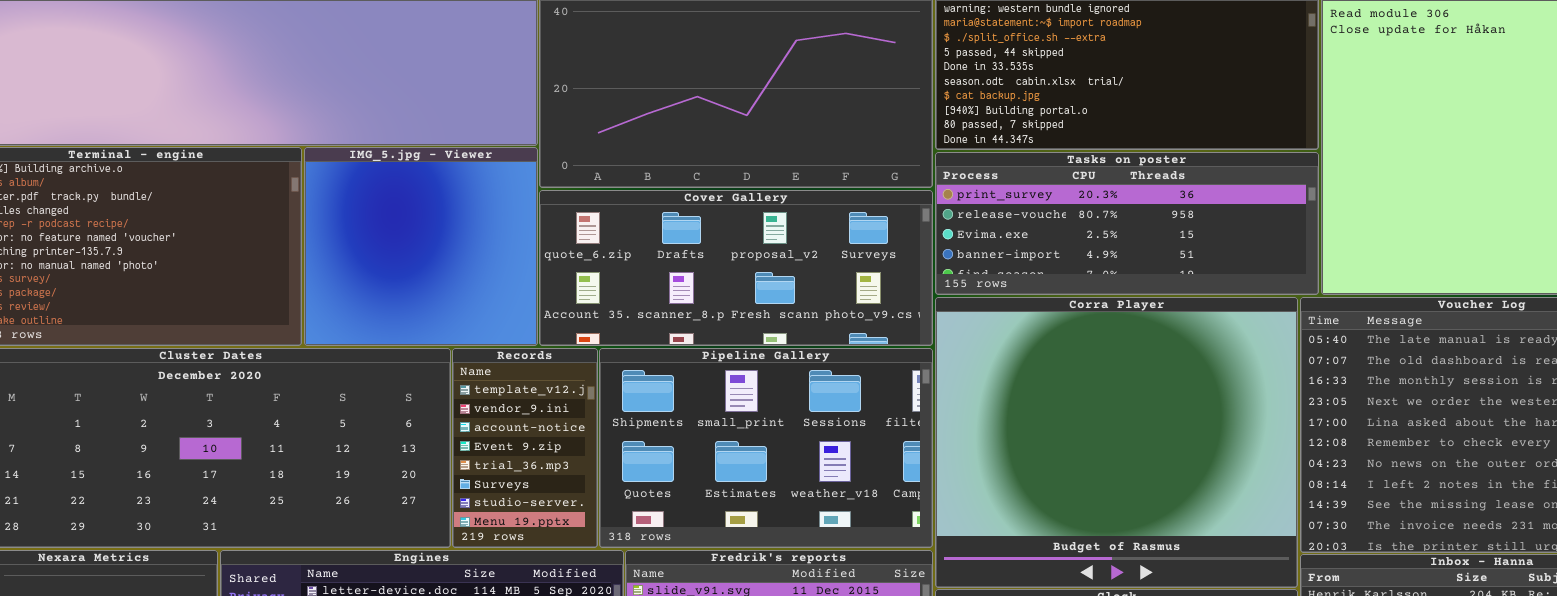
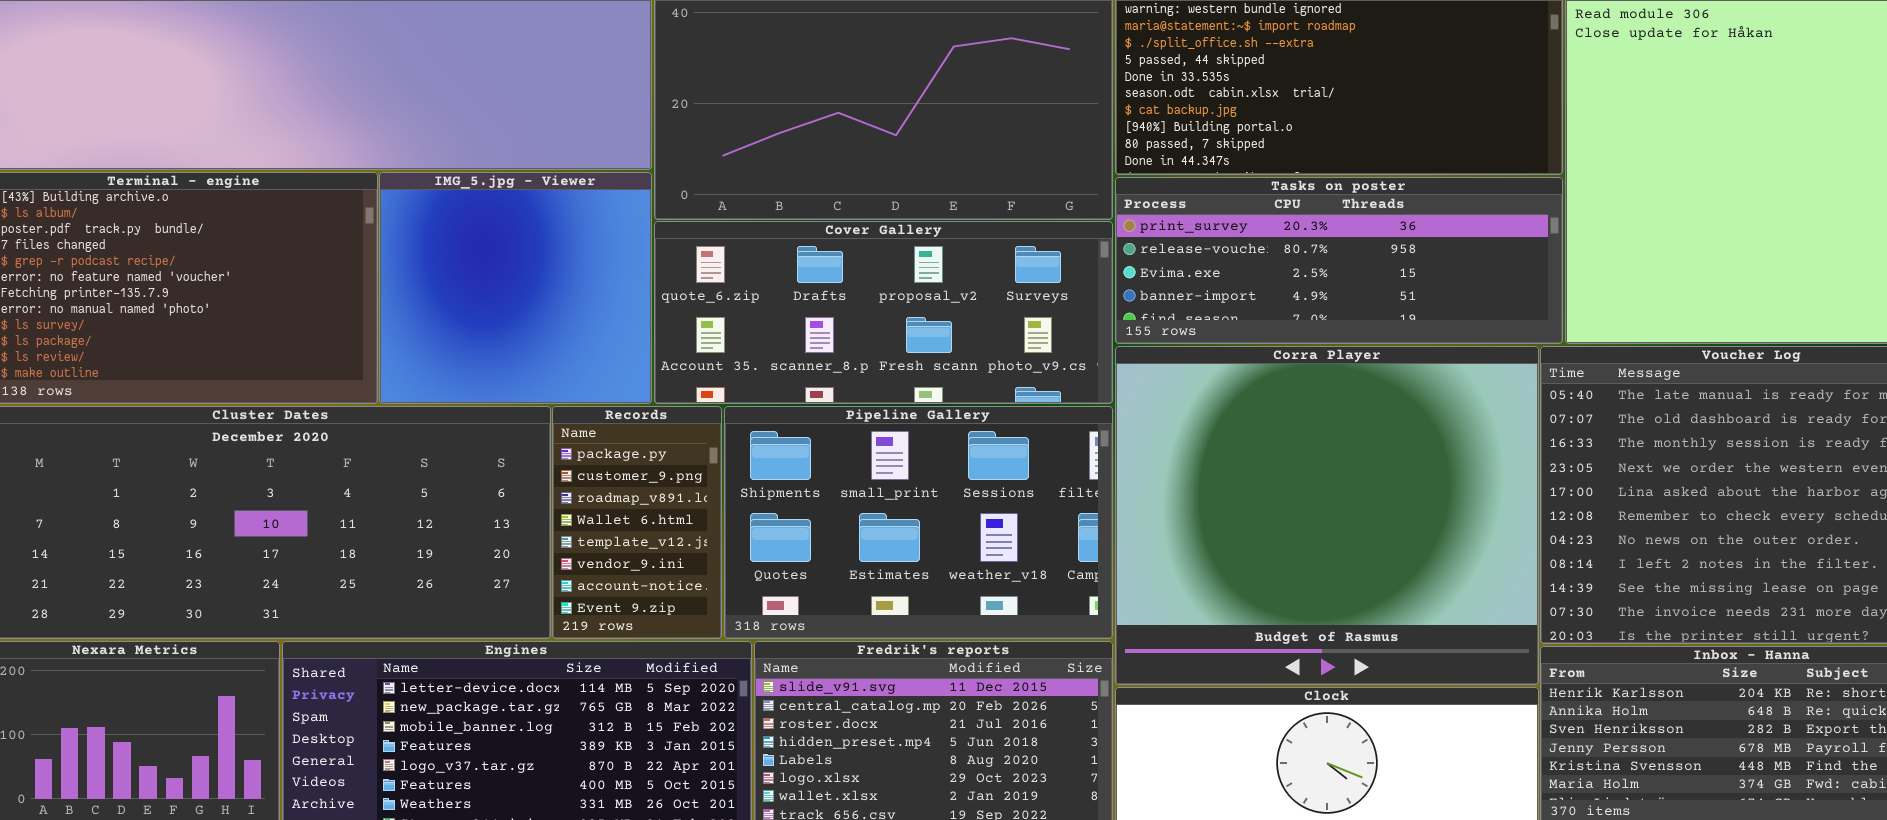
Records: [452,348,598,548] -> [552,406,722,639], scrolled up 4 rows

